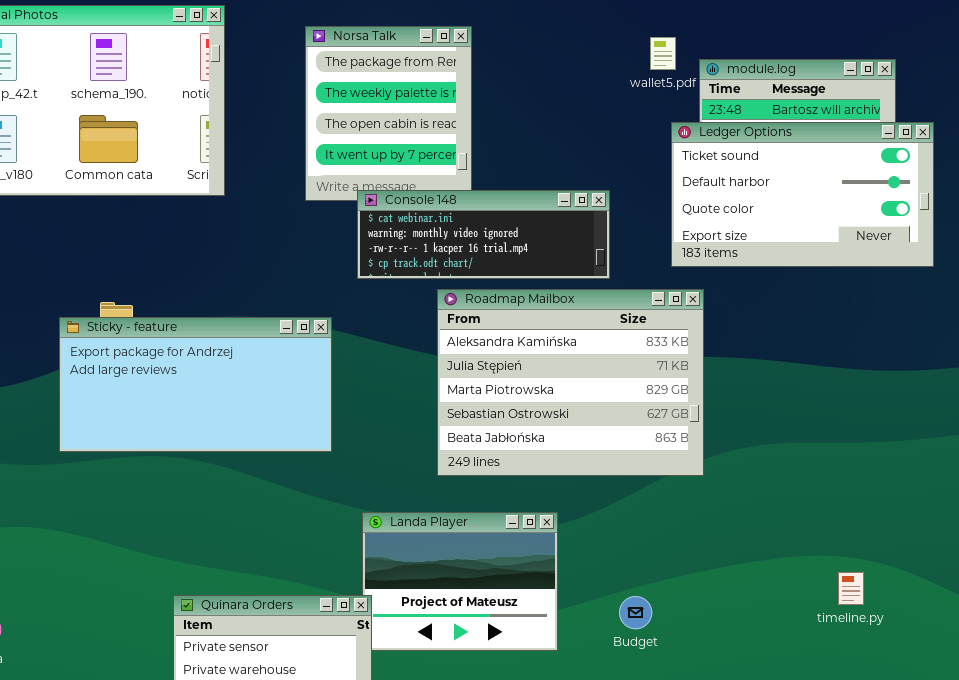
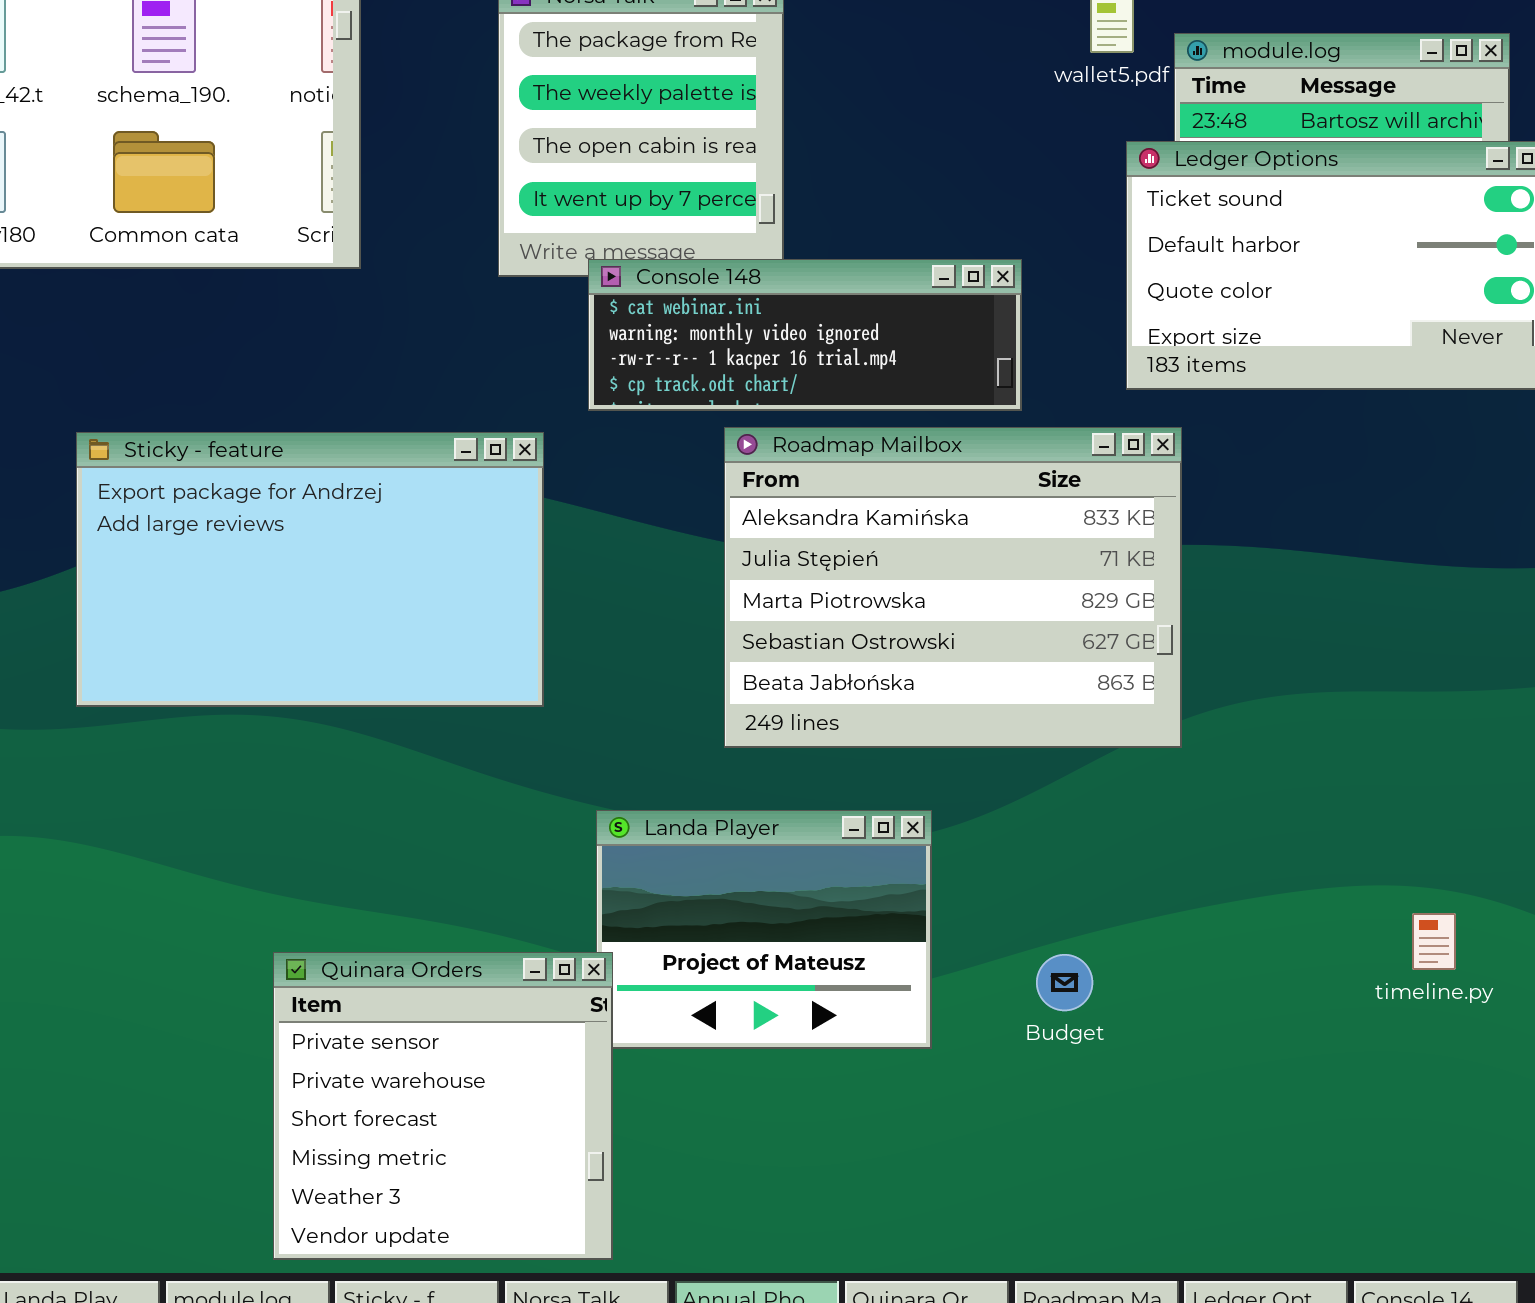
Sticky - feature: [59,317,332,452] -> [76,432,544,707], resized

